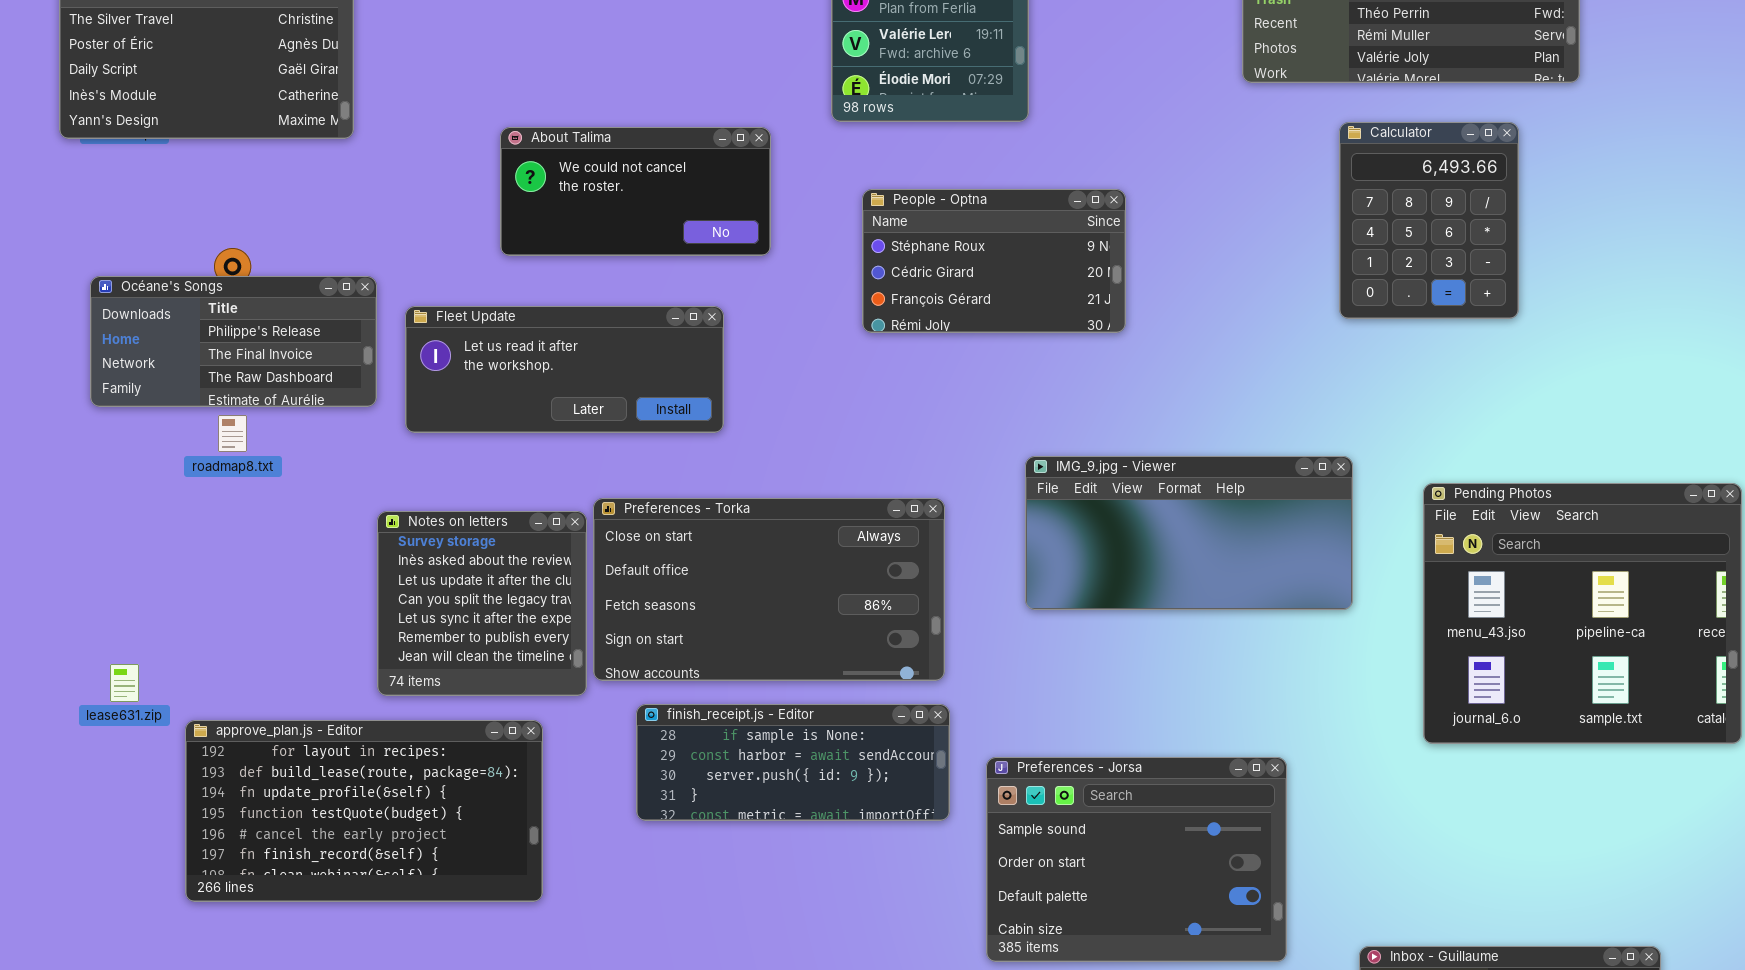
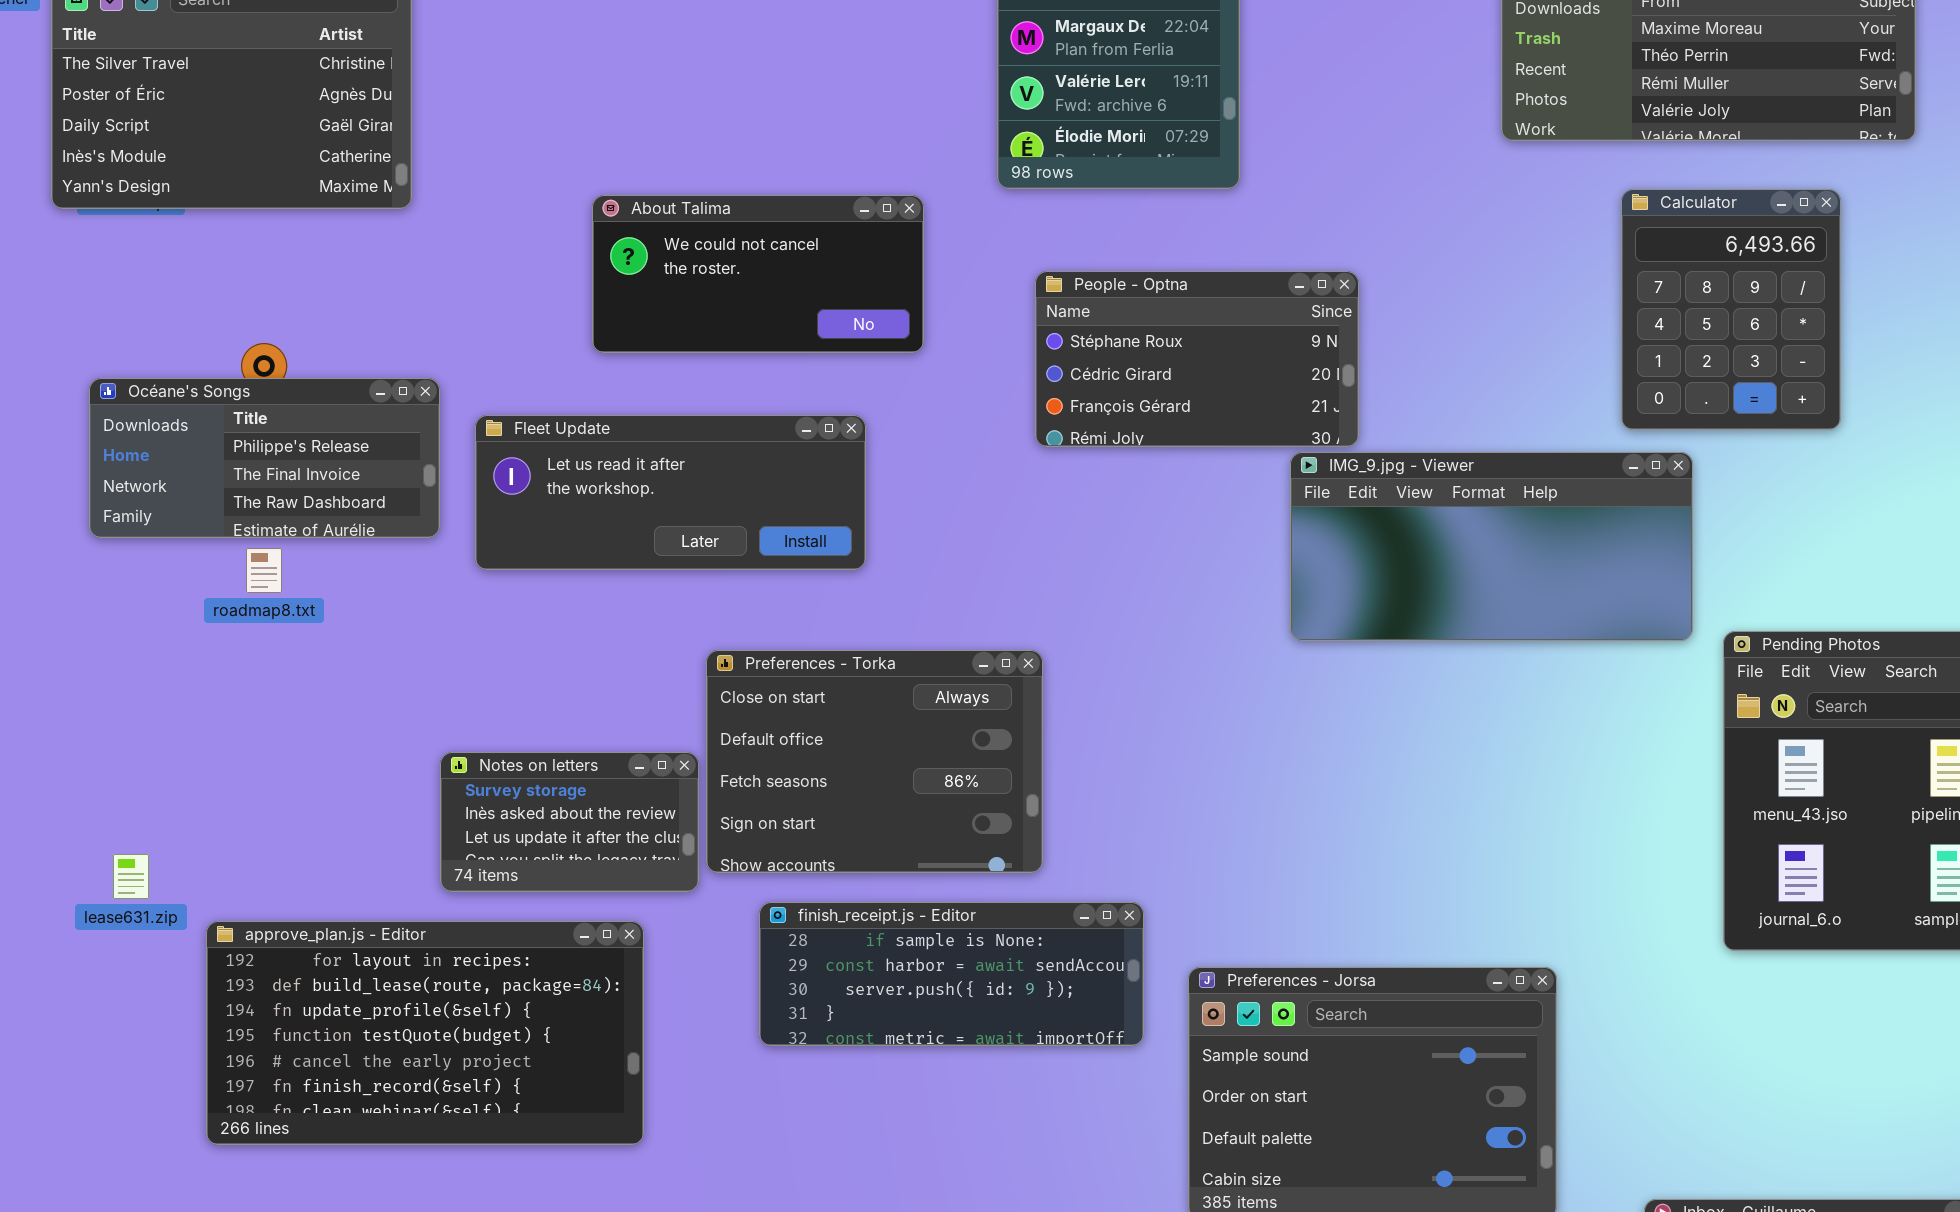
IMG_9.jpg - Viewer: [1025,456,1353,610] -> [1290,452,1693,641], moved
Preferences - Torka: [593,498,945,681] -> [706,650,1043,873], resized
Notes on letters: [377,511,587,696] -> [440,752,699,892], resized

